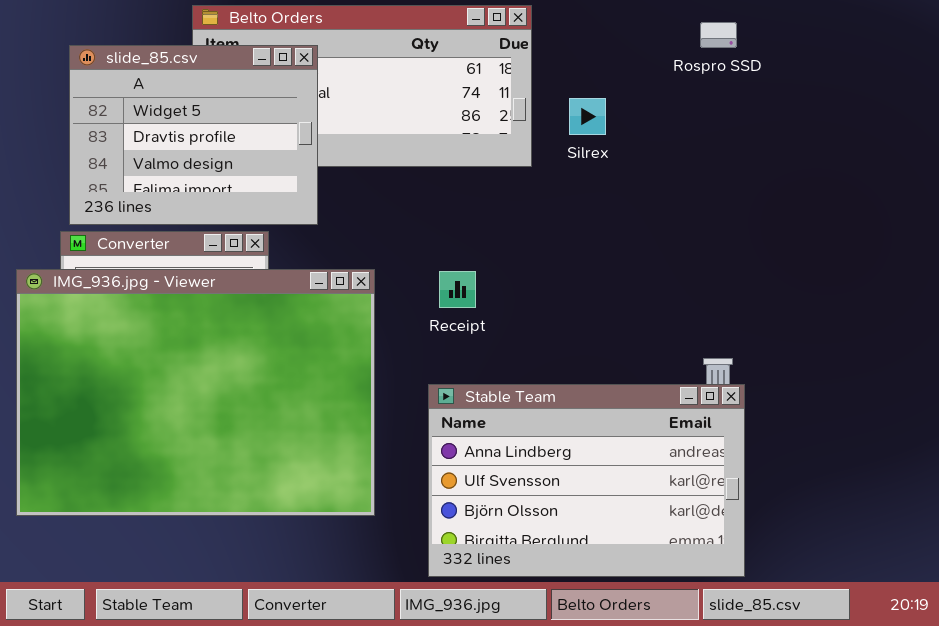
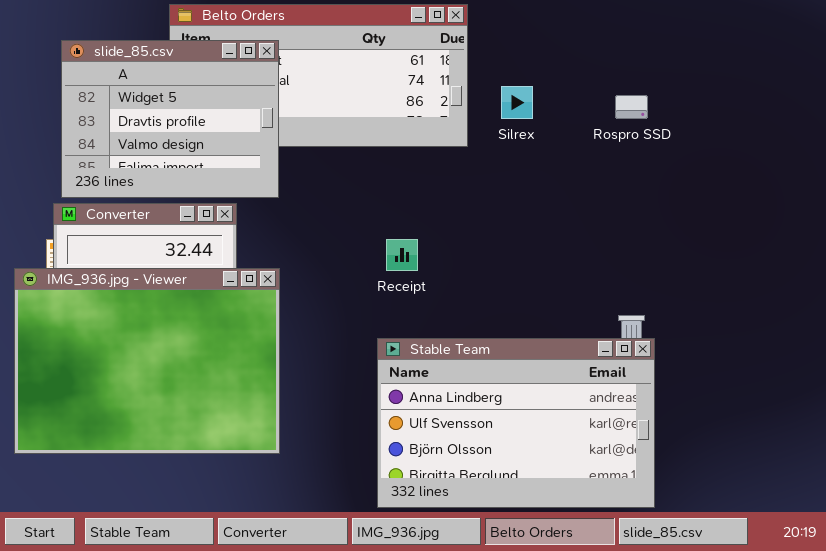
Rospro SSD: [700,22,737,48] -> [615,95,648,119], moved
IMG_936.jpg - Viewer: [16,269,375,516] -> [14,268,280,454], resized

